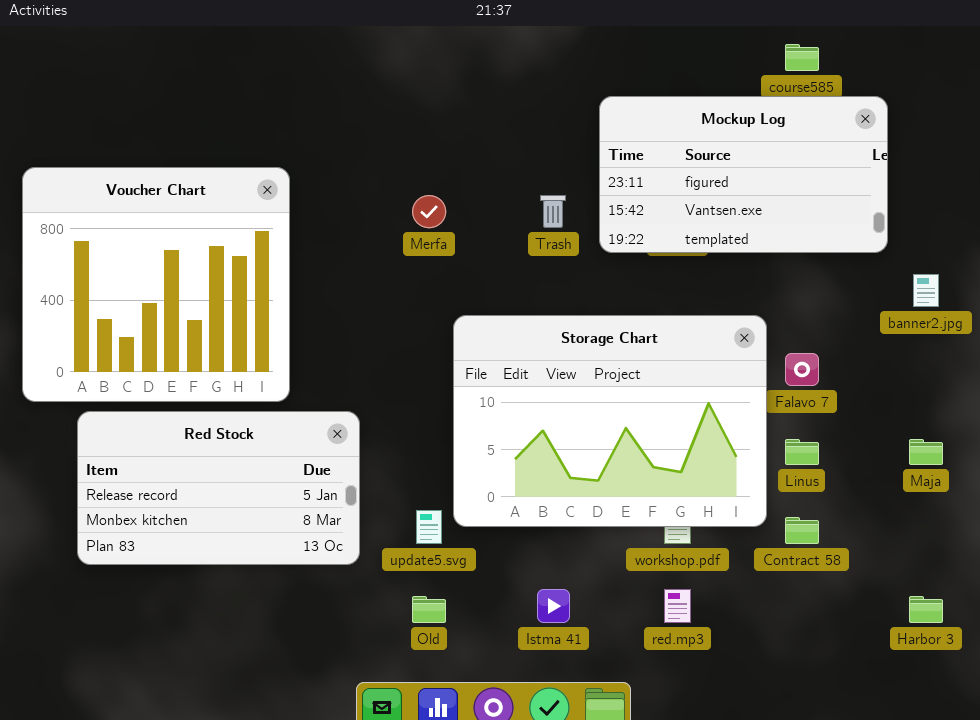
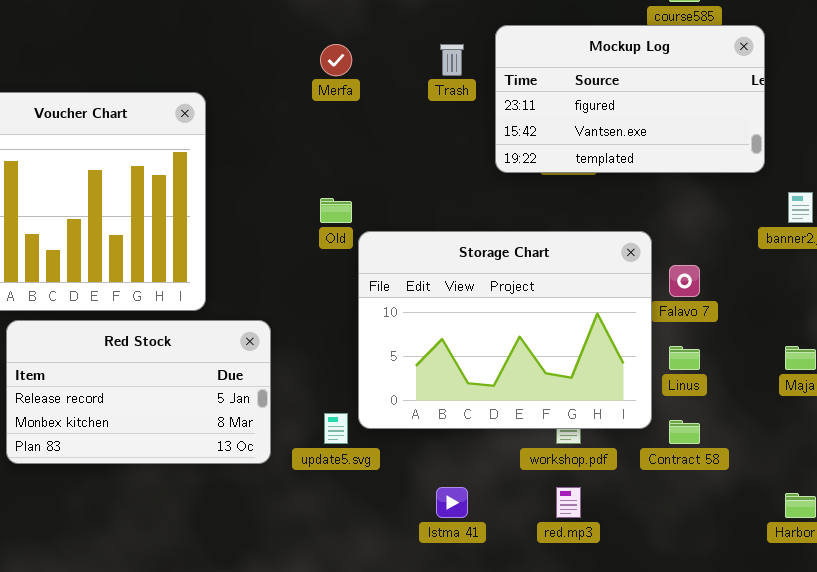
Merfa: [412,195,446,228] -> [320,44,352,76], moved
Trash: [540,195,566,228] -> [440,44,464,76], moved
Old: [412,596,446,623] -> [320,198,352,223], moved

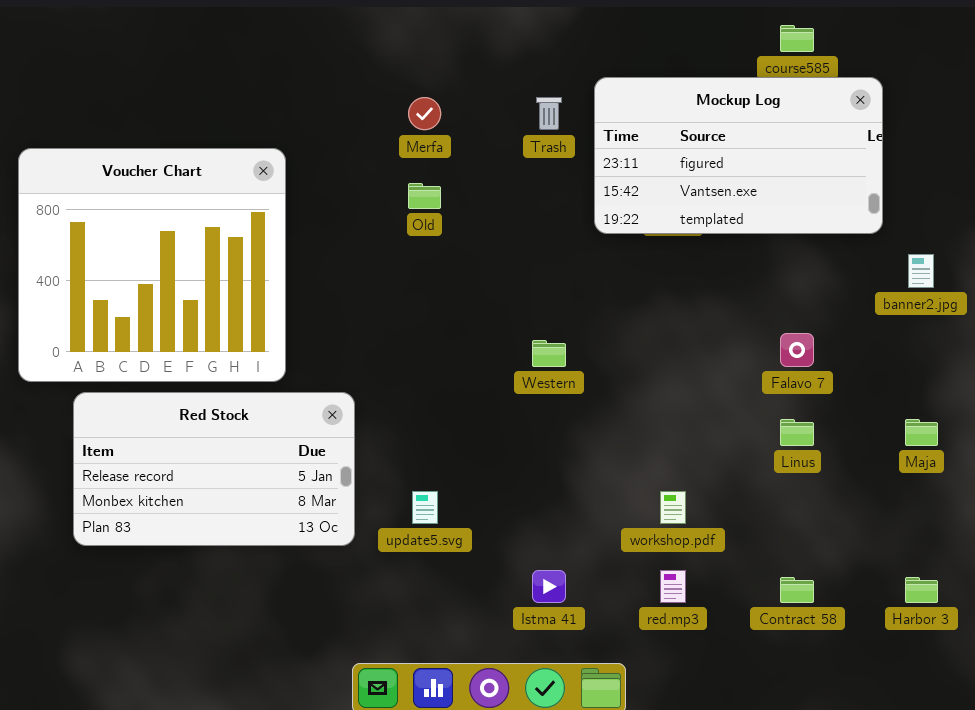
Old: [320,198,352,223] -> [408,183,441,209], moved
Storage Chart: [358,231,652,429] -> none, closed
Contract 58: [669,420,700,444] -> [780,577,814,603], moved

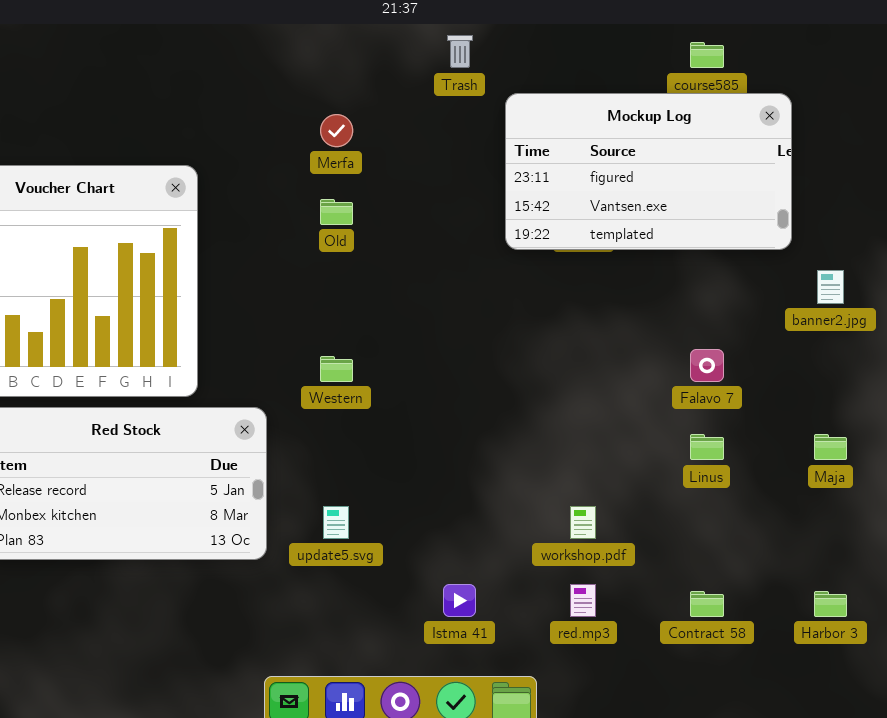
Trash: [536,97,562,130] -> [447,35,473,68], moved
Western: [532,340,566,367] -> [320,356,353,382], moved

